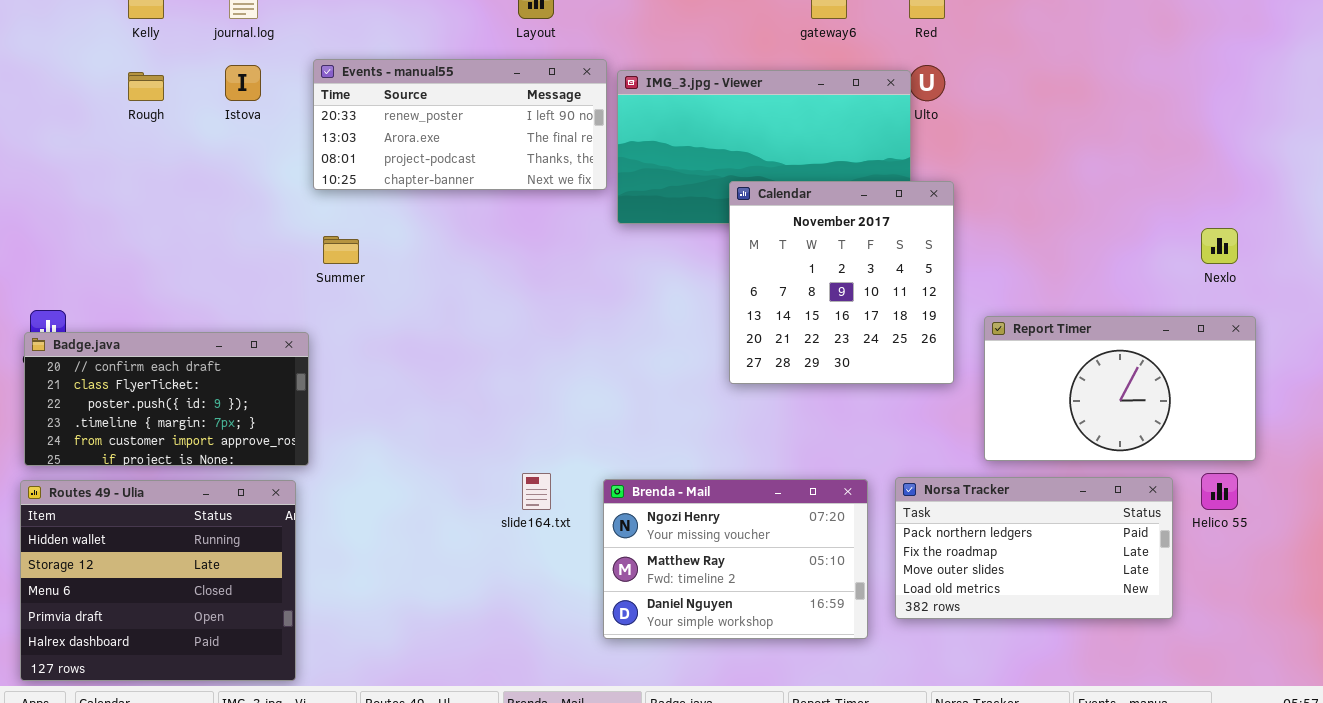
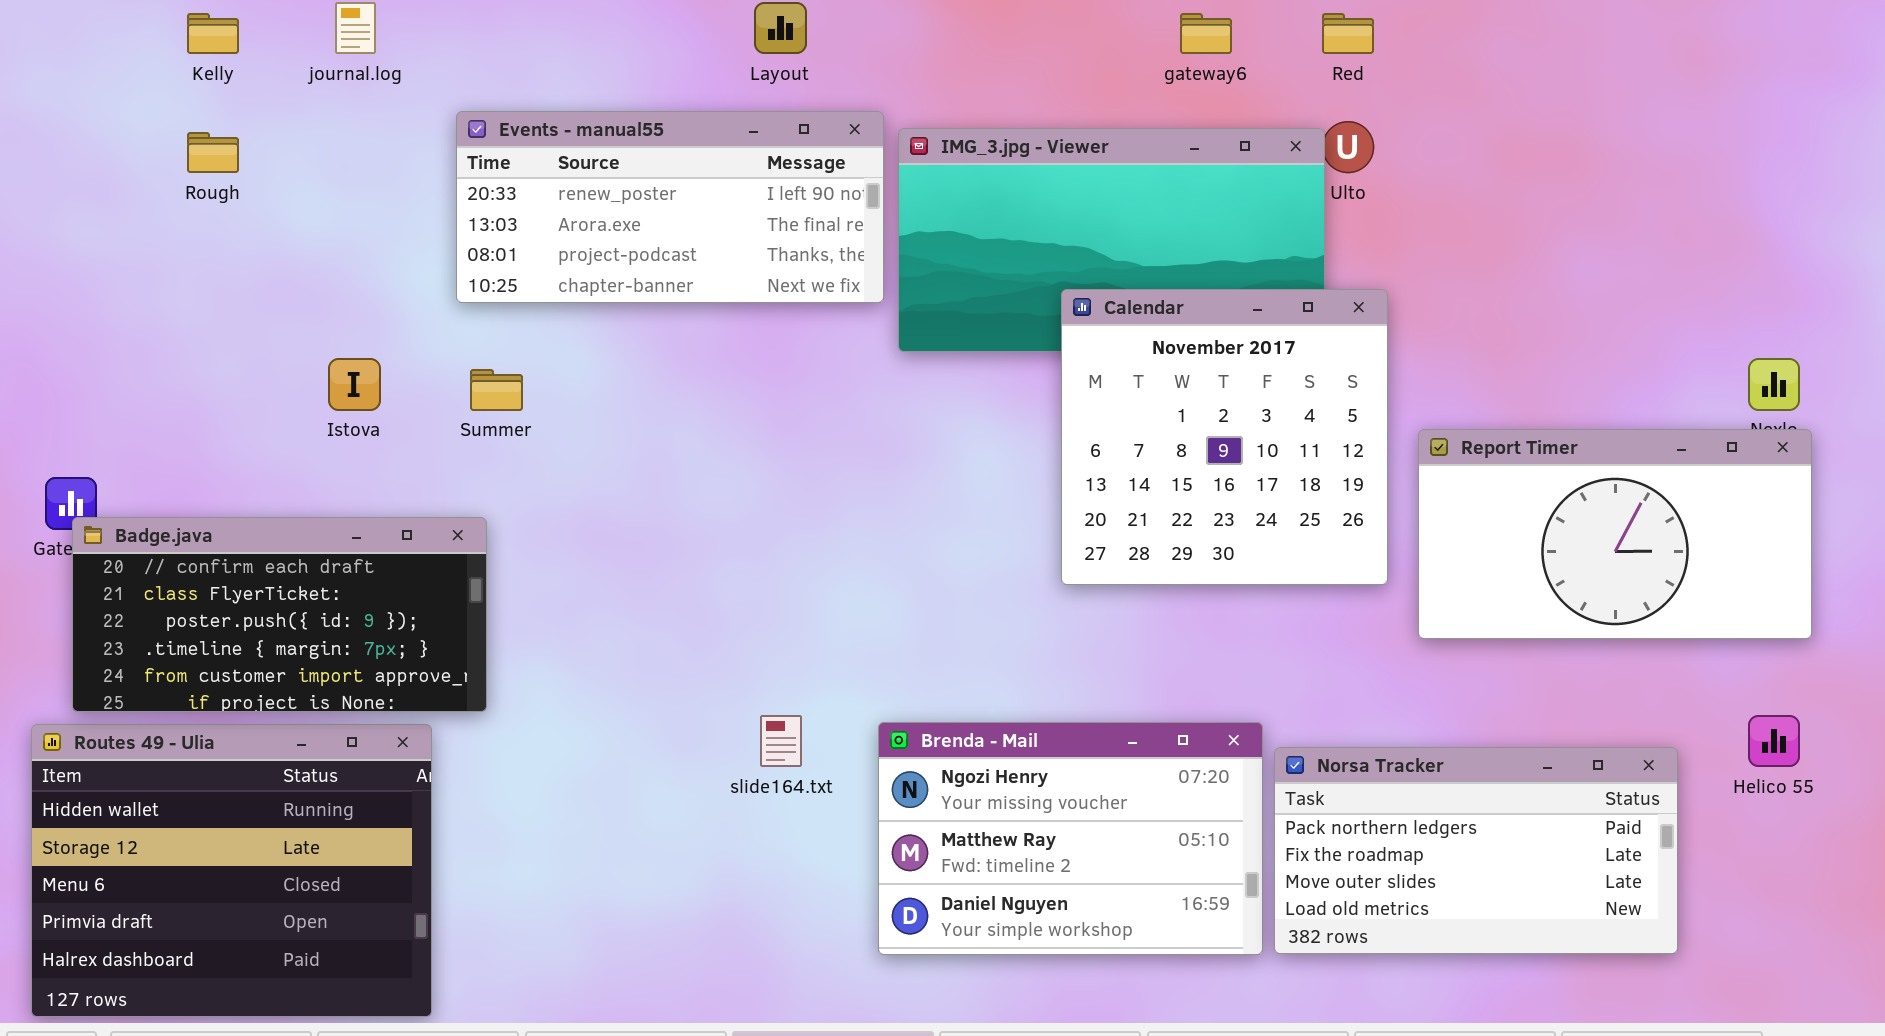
Istova: [225,65,261,101] -> [328,358,381,411], moved
Report Timer: [984,316,1256,461] -> [1418,429,1812,639], moved
Badge.java: [24,332,309,466] -> [72,517,487,712], moved
Norsa Tracker: [895,477,1173,619] -> [1274,747,1678,954], moved

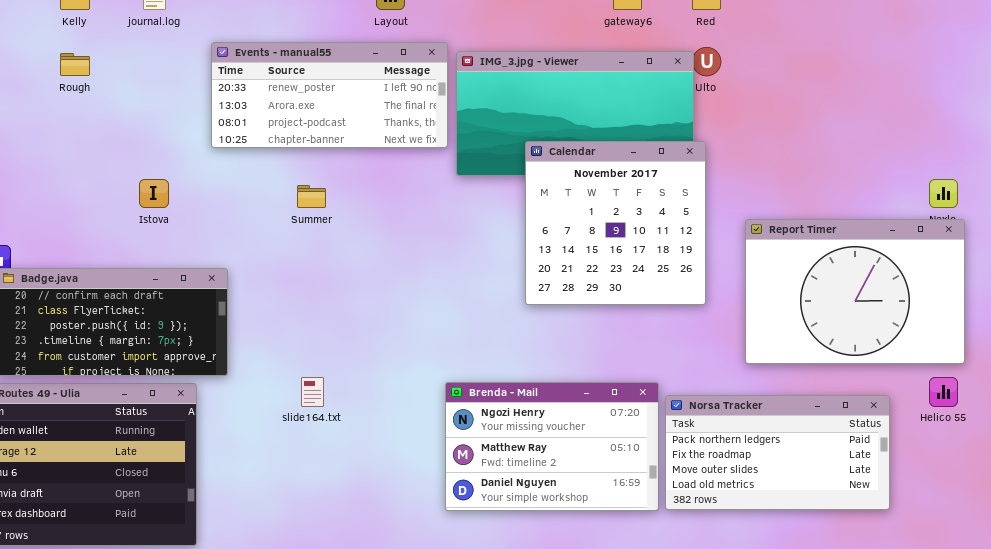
Calendar: [1061,289,1388,585] -> [525,141,706,305], moved
Summer: [470,369,523,411] -> [297,185,326,208], moved
Report Timer: [1418,429,1812,639] -> [745,219,965,364], resized
slide164.txt: [760,715,802,767] -> [301,377,324,407], moved

